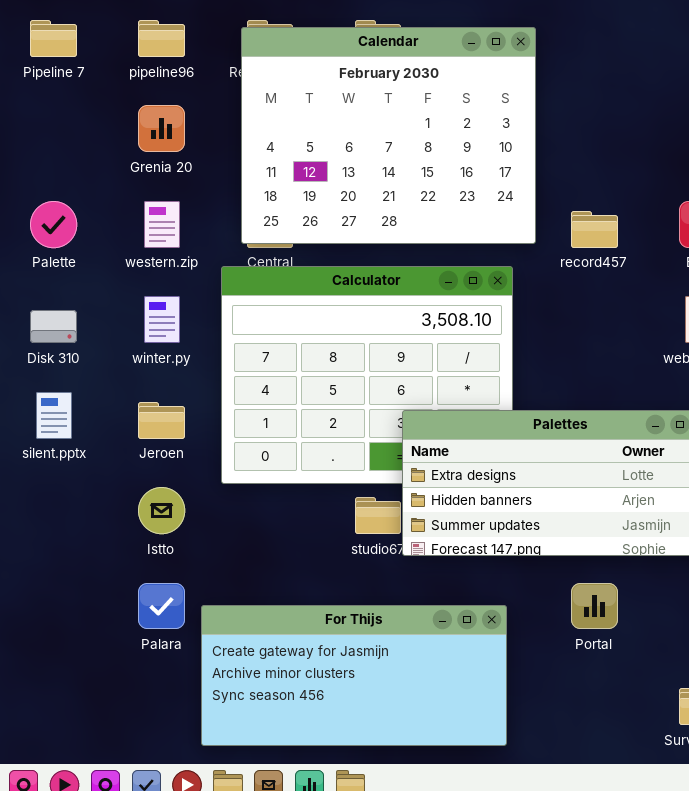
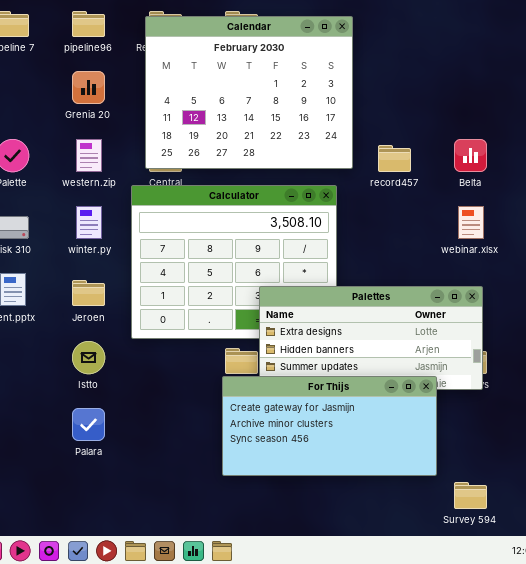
For Thijs: [201,605,507,746] -> [222,376,437,476], moved

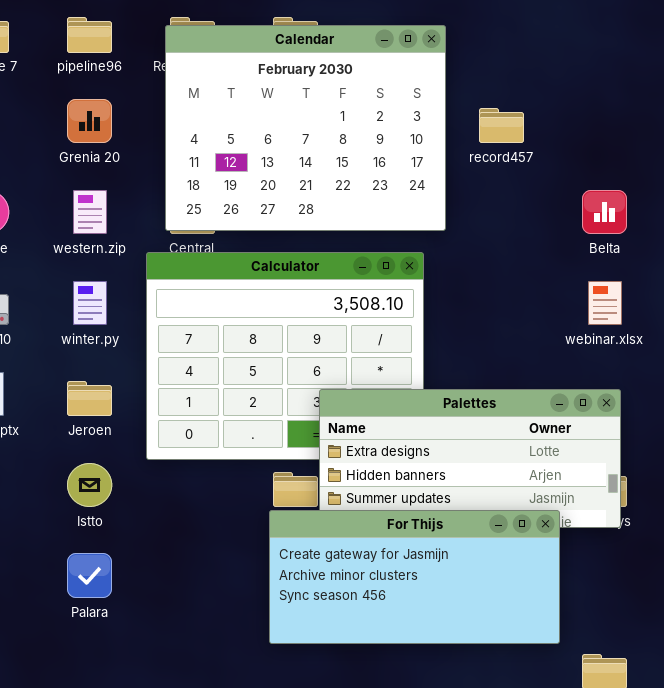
record457: [378,145,411,172] -> [479,108,524,143], moved

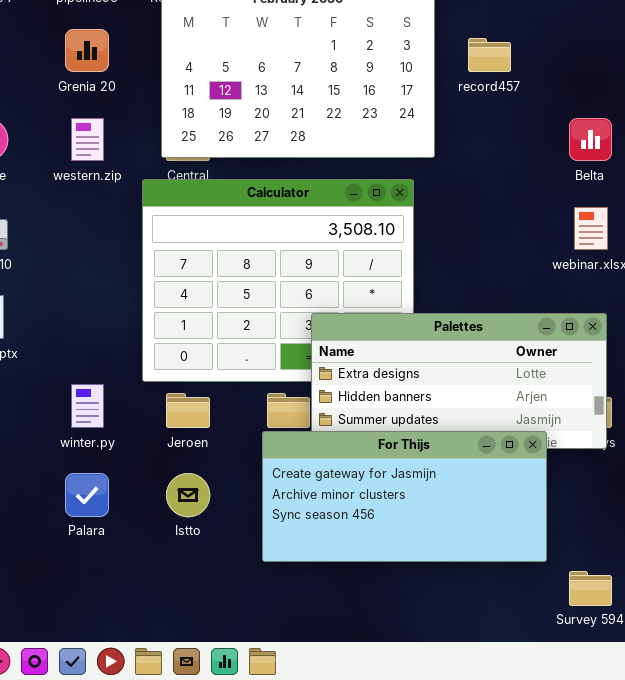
winter.py: [73,281,107,325] -> [71,384,104,428], moved
Jeroen: [67,381,112,416] -> [166,393,210,428], moved
Istto: [67,463,112,507] -> [166,473,210,517], moved

